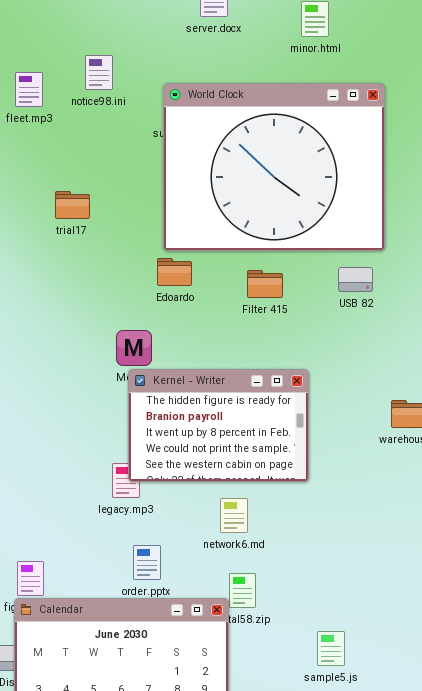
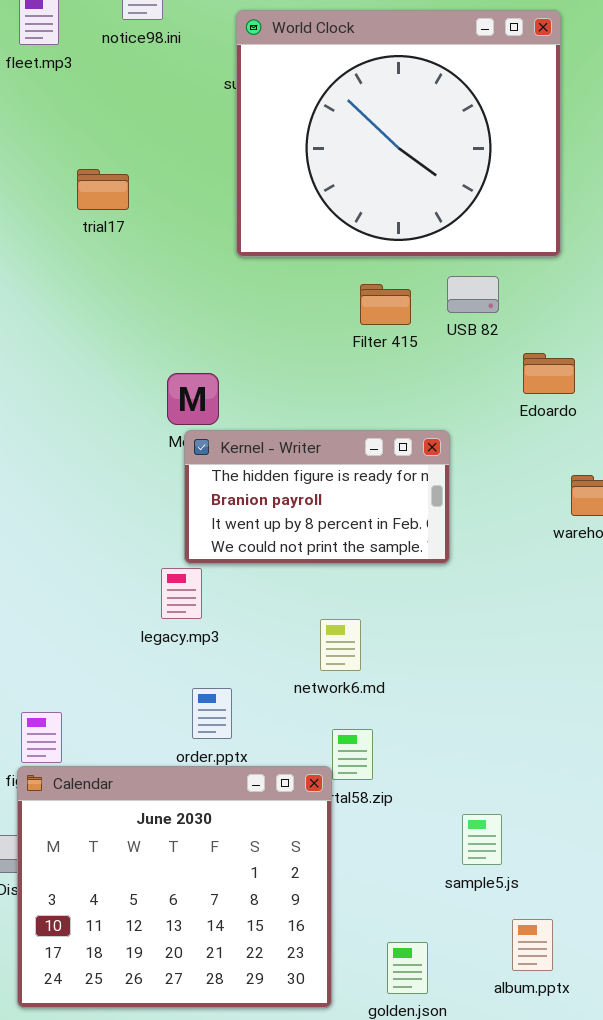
Edoardo: [157,258,192,286] -> [523,353,575,394], moved
USB 82: [338,267,373,292] -> [447,276,499,313], moved
Kernel - Writer: [128,369,309,482] -> [184,430,450,564], resized

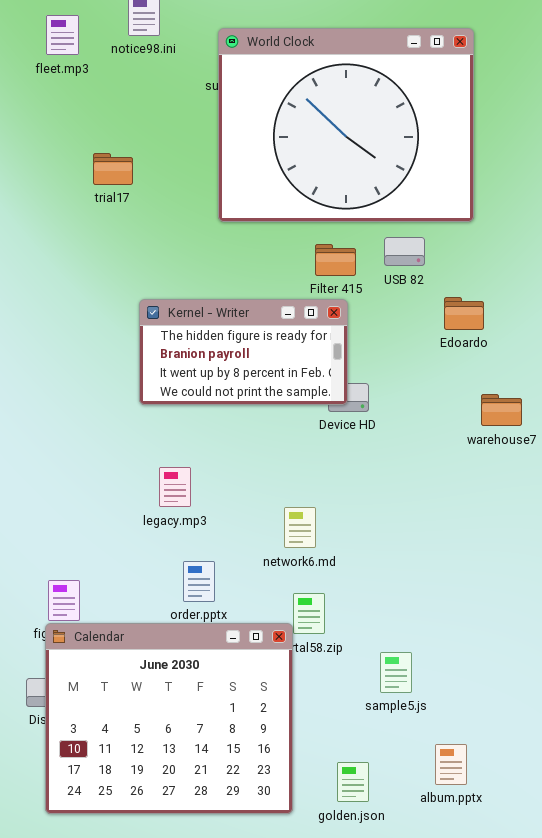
Kernel - Writer: [184,430,450,564] -> [139,299,348,405], moved
sample5.js: [462,814,502,865] -> [380,652,412,693], moved

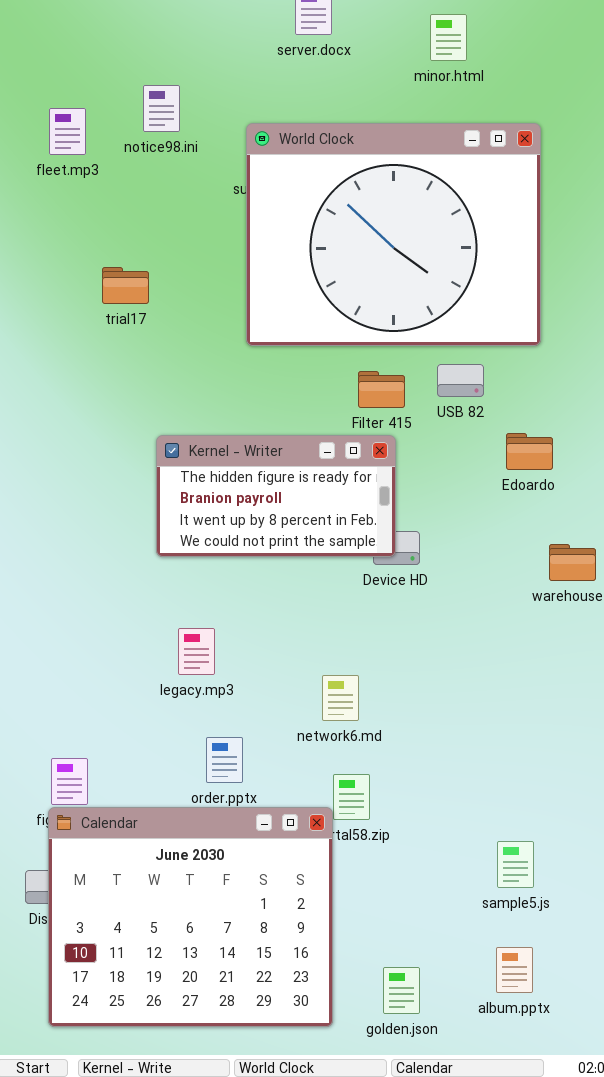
sample5.js: [380,652,412,693] -> [497,841,534,888], moved

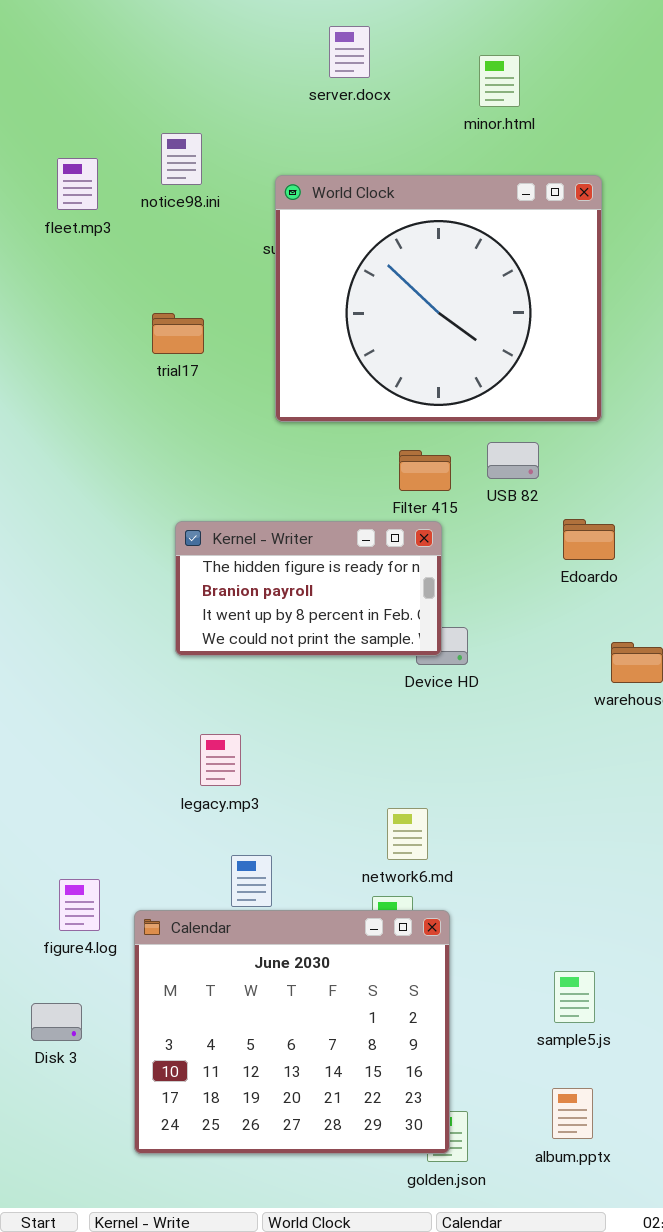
trial17: [102,267,149,304] -> [152,313,204,354], moved
network6.md: [322,675,359,721] -> [387,808,428,860], moved
Calendar: [48,807,333,1027] -> [134,910,450,1154], moved

